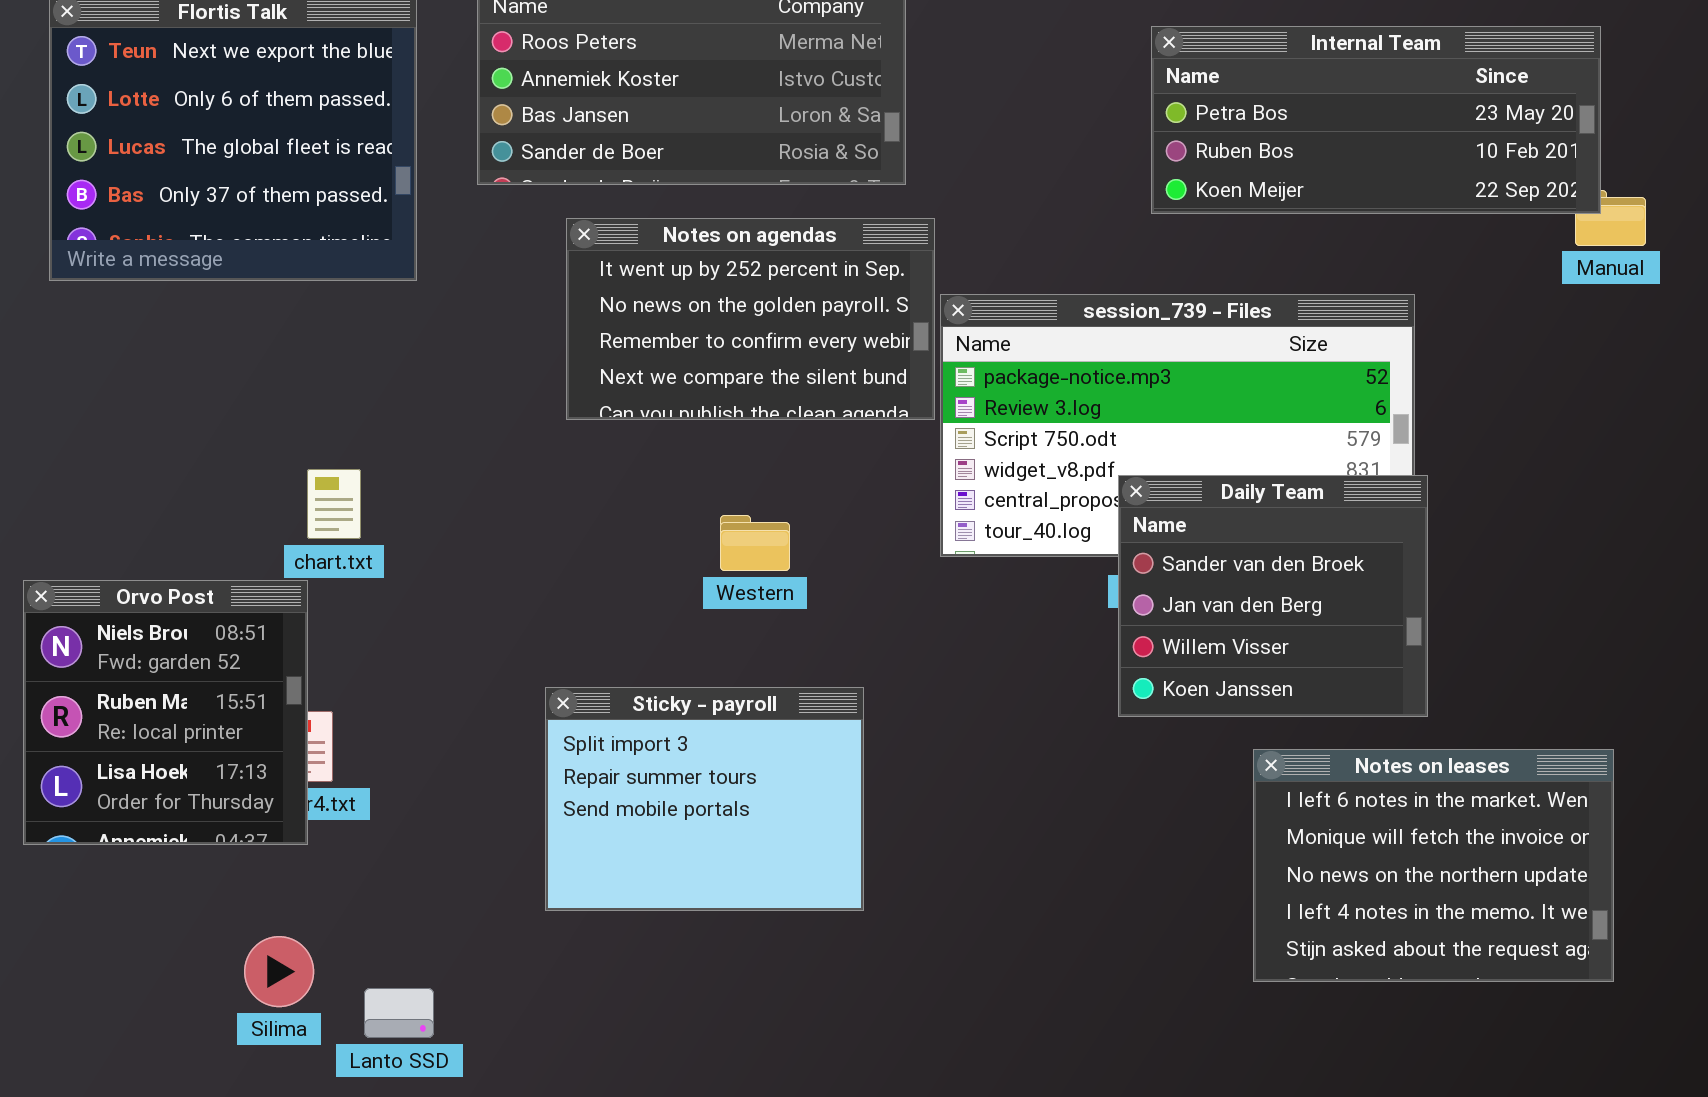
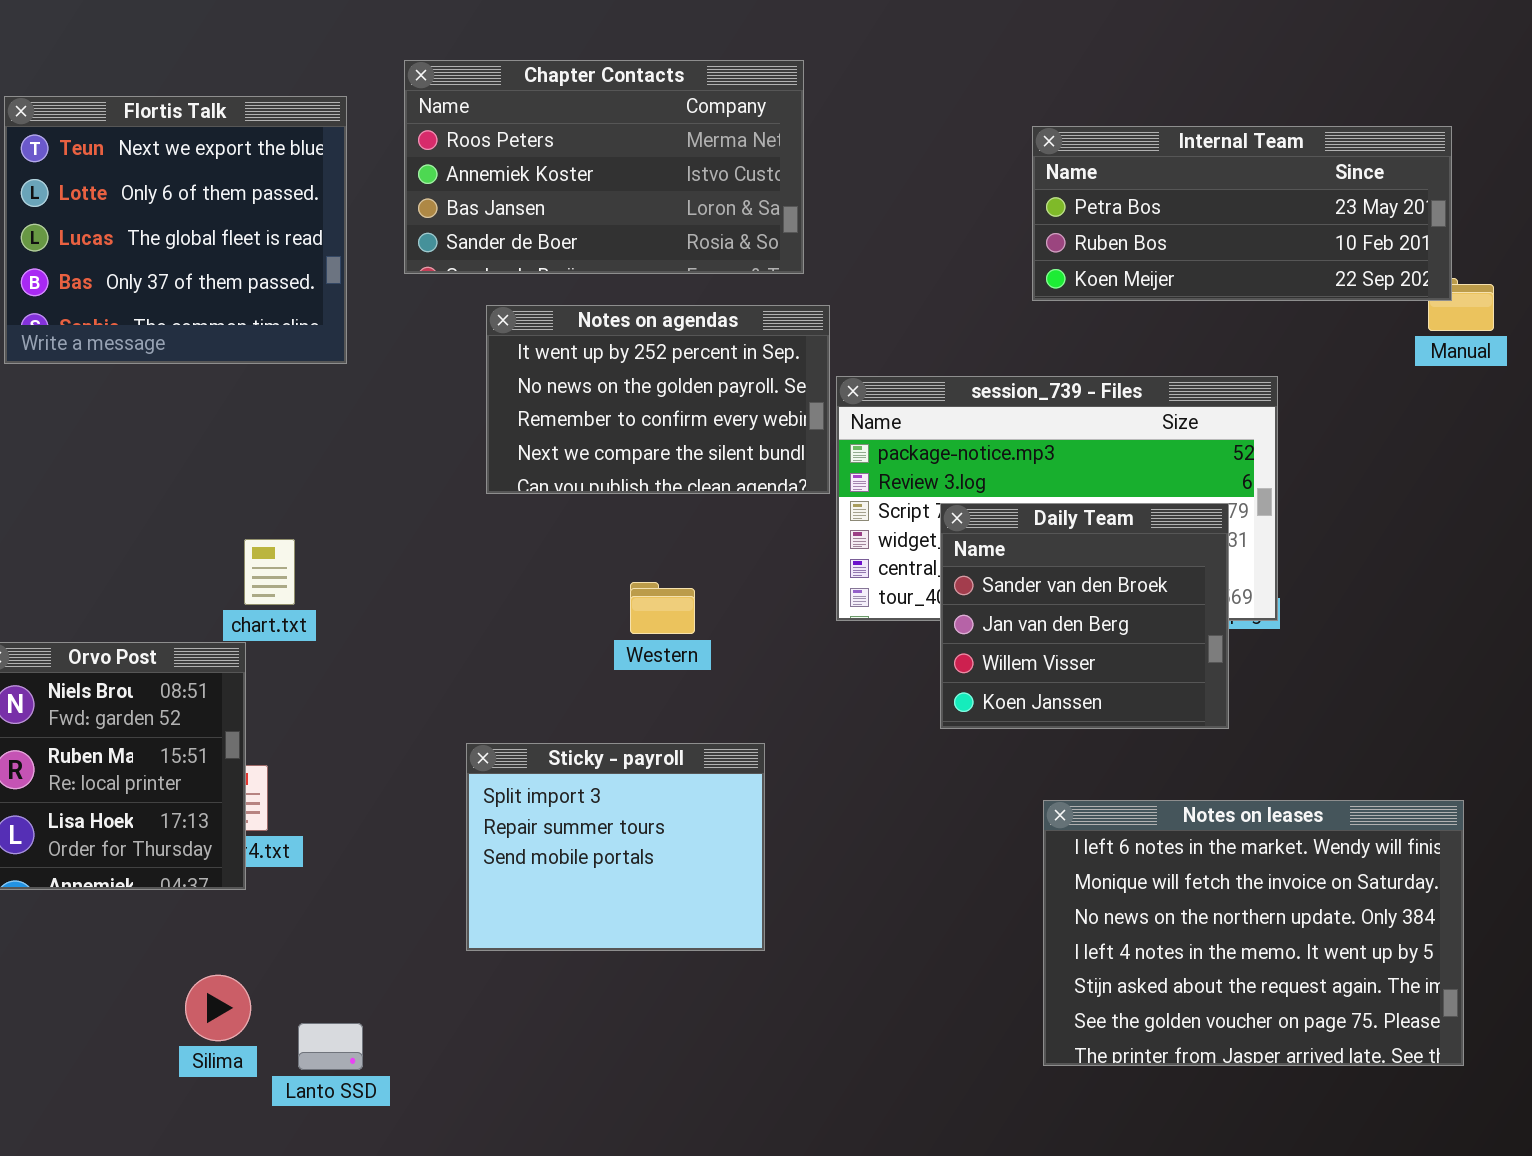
Daily Team: [1118,475,1428,717] -> [940,503,1229,729], moved
Notes on leases: [1253,749,1614,982] -> [1043,800,1464,1066], resized

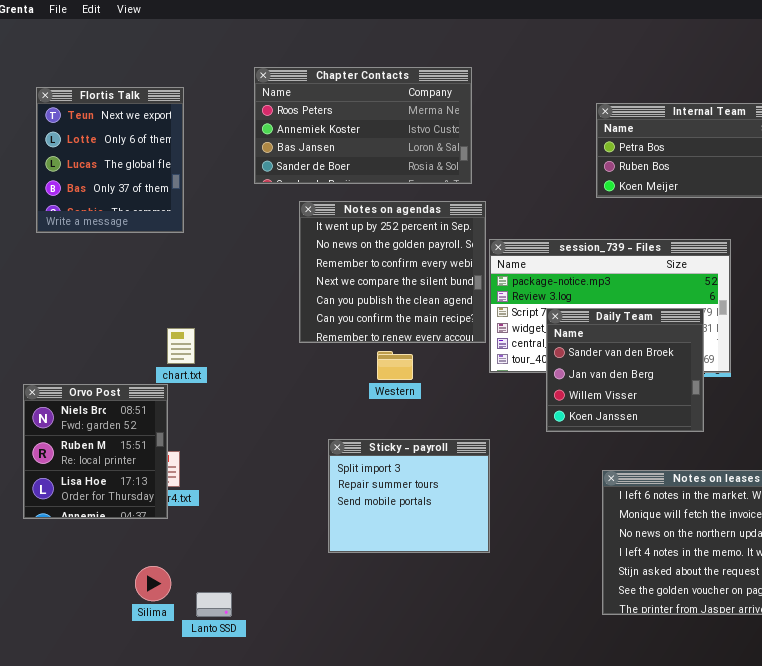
Flortis Talk: [4,96,347,364] -> [36,87,184,233], resized
Notes on agendas: [486,305,830,494] -> [299,201,486,343], resized
Sticky - payroll: [466,743,765,951] -> [328,439,490,553], moved

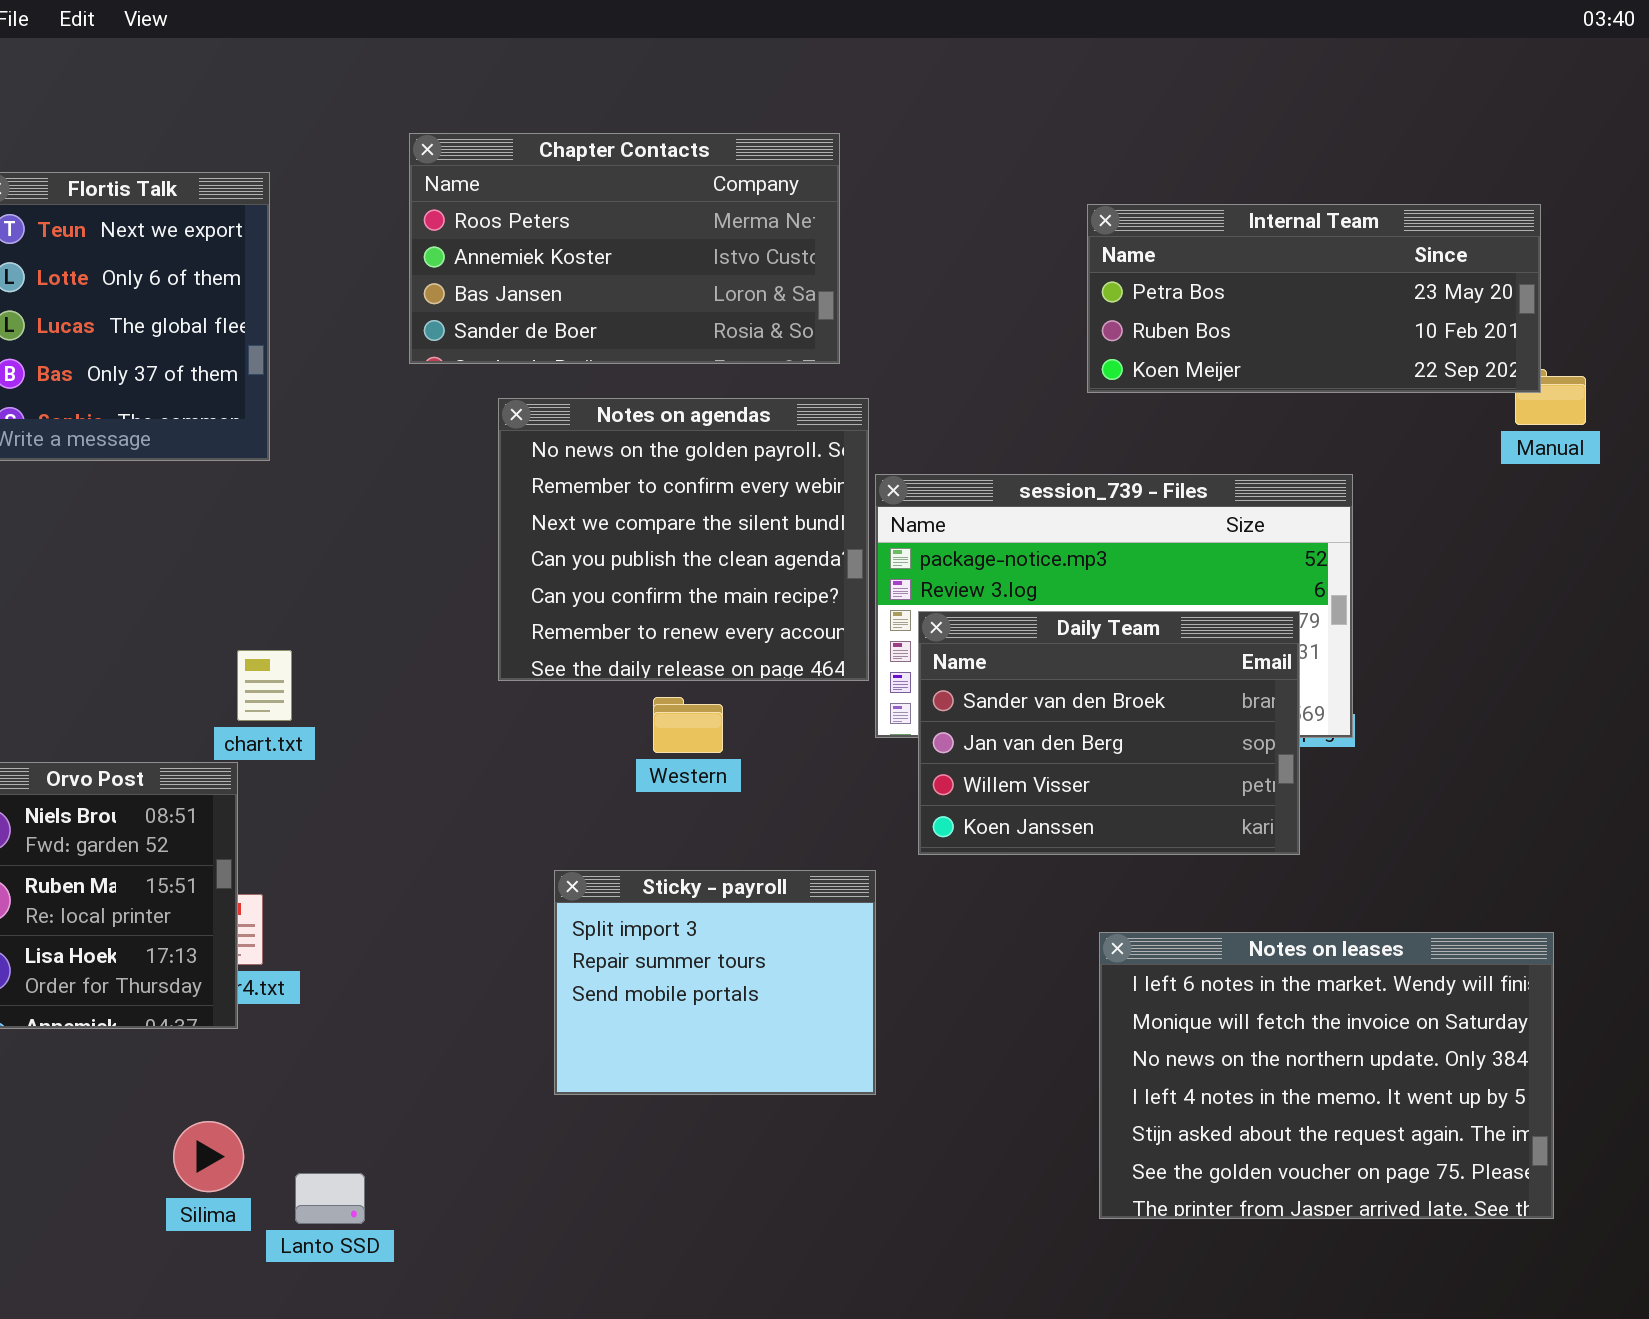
Notes on agendas: [299,201,486,343] -> [498,398,869,681], scrolled down 1 row
Daily Team: [546,308,704,432] -> [918,611,1300,855], resized

